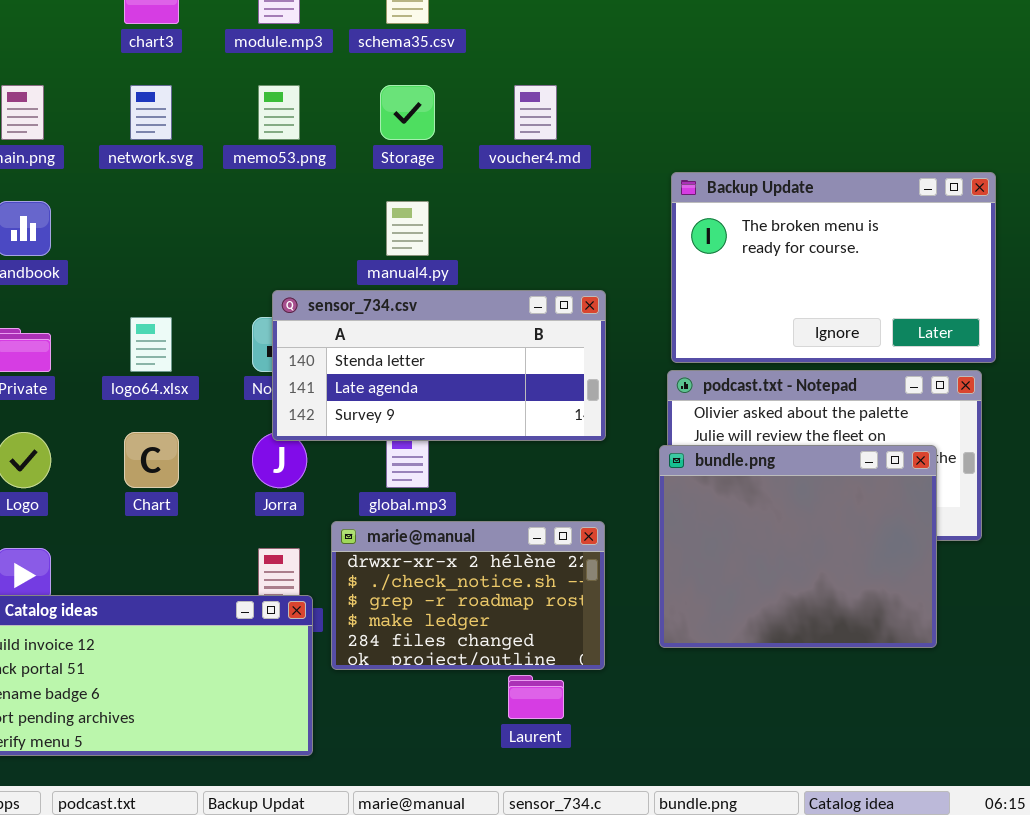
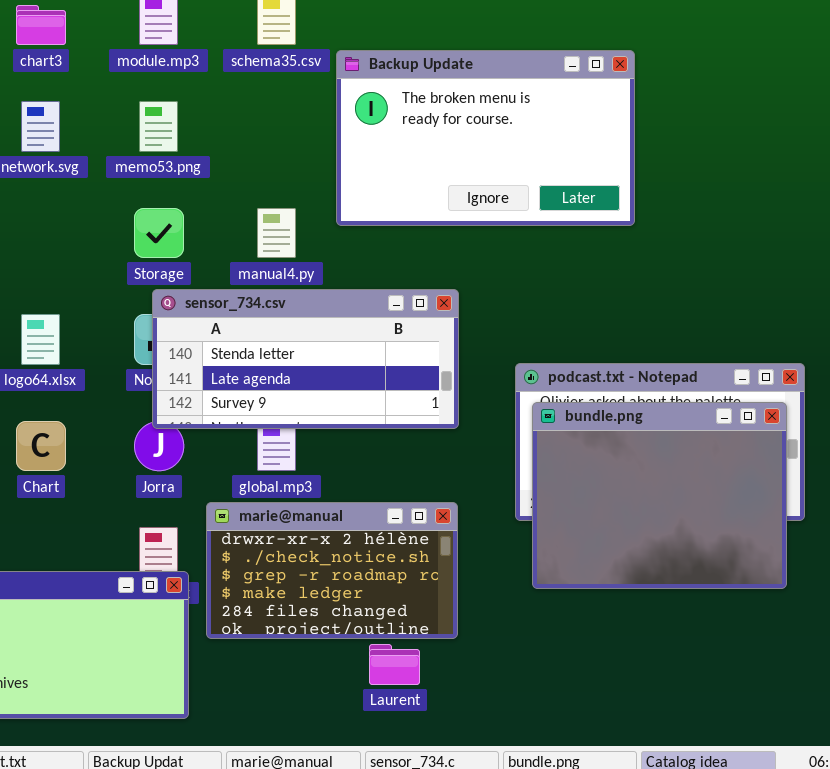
Storage: [380,85,435,140] -> [134,208,184,258], moved
Backup Update: [671,172,996,363] -> [336,50,635,226], moved
bundle.png: [659,445,937,648] -> [532,402,787,589], moved

